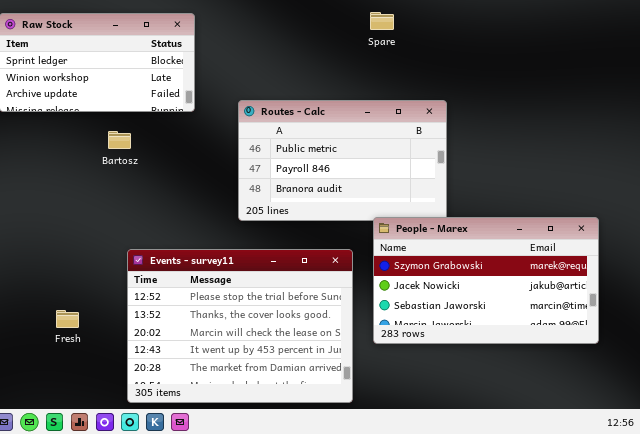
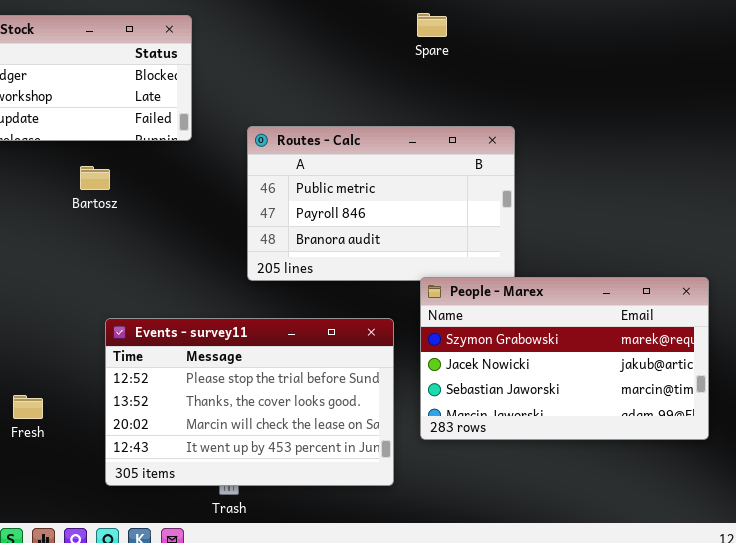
Events - survey11: [127,249,353,403] -> [105,318,394,486], resized

